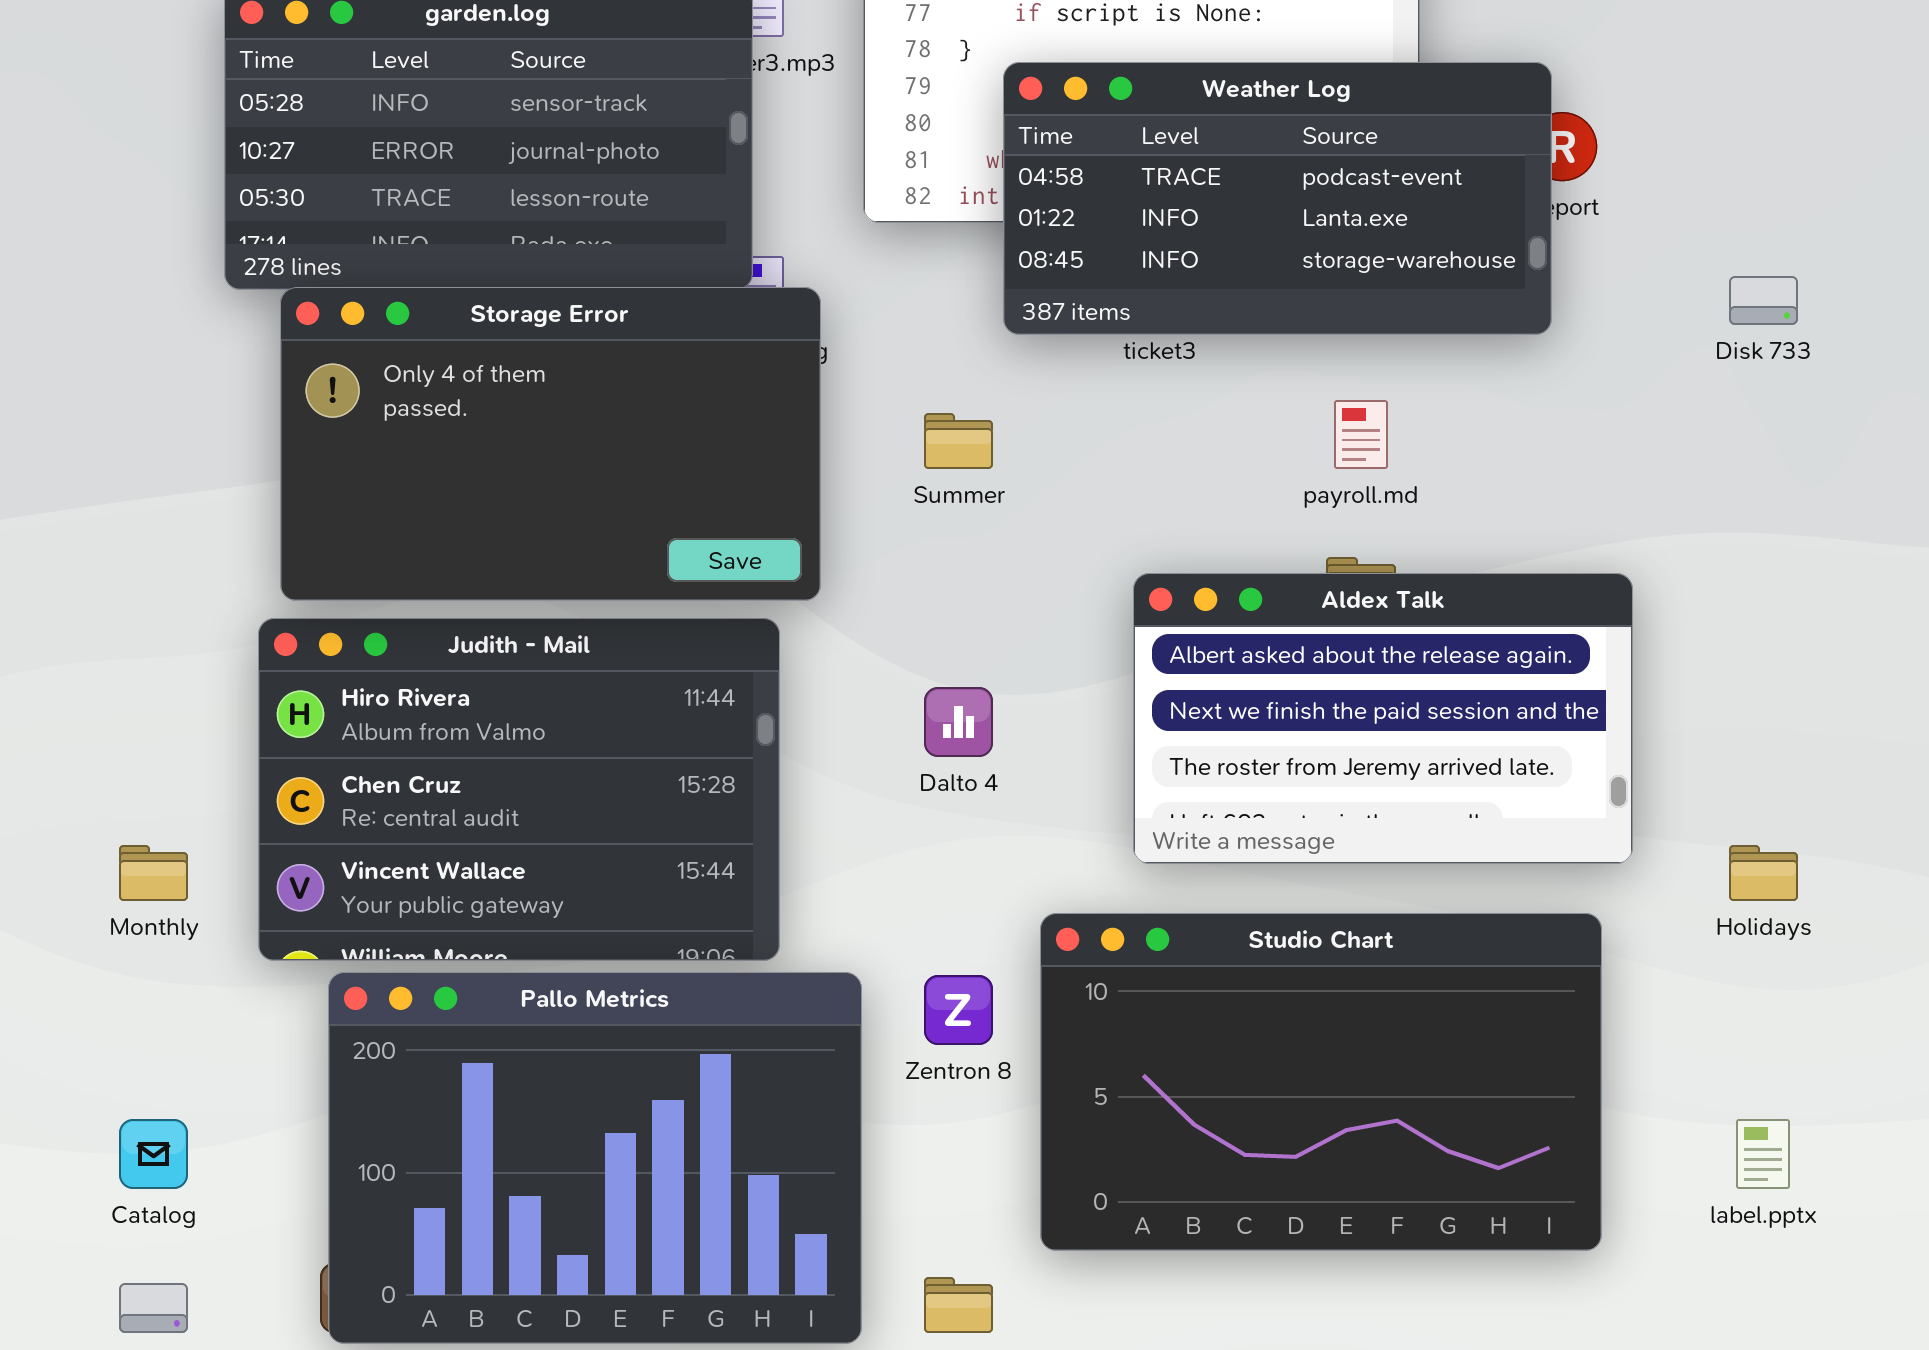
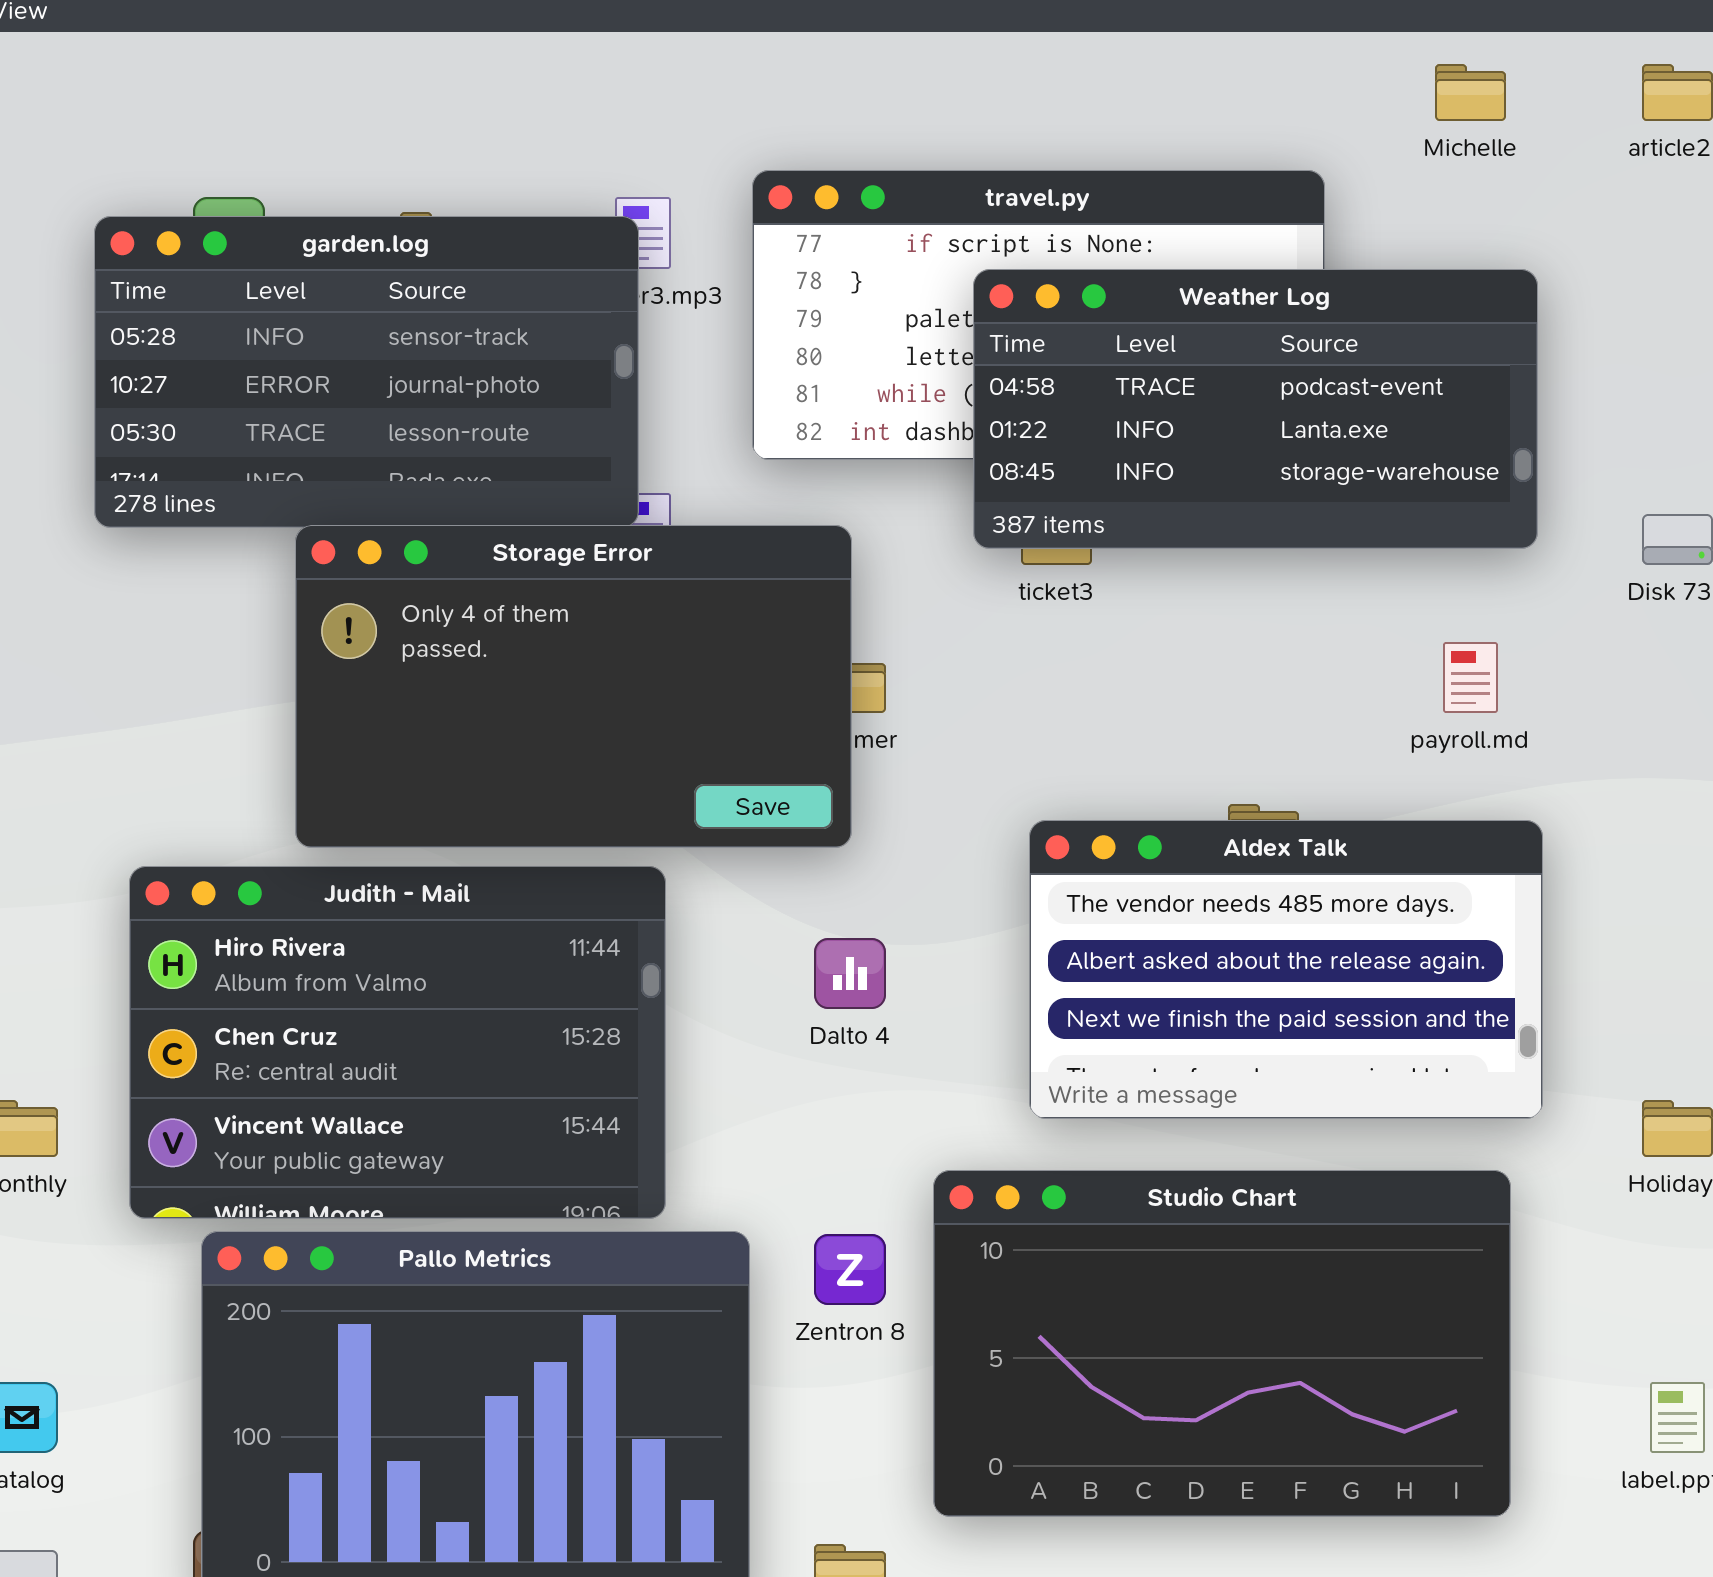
Weather Log: [1003,62,1552,335] -> [973,269,1538,549], moved
Storage Error: [280,287,821,601] -> [295,525,852,848], moved
payroll.md: [1334,400,1388,469] -> [1443,642,1498,713], moved
Aldex Talk: [1133,573,1633,864] -> [1029,820,1543,1119], scrolled up 1 row

